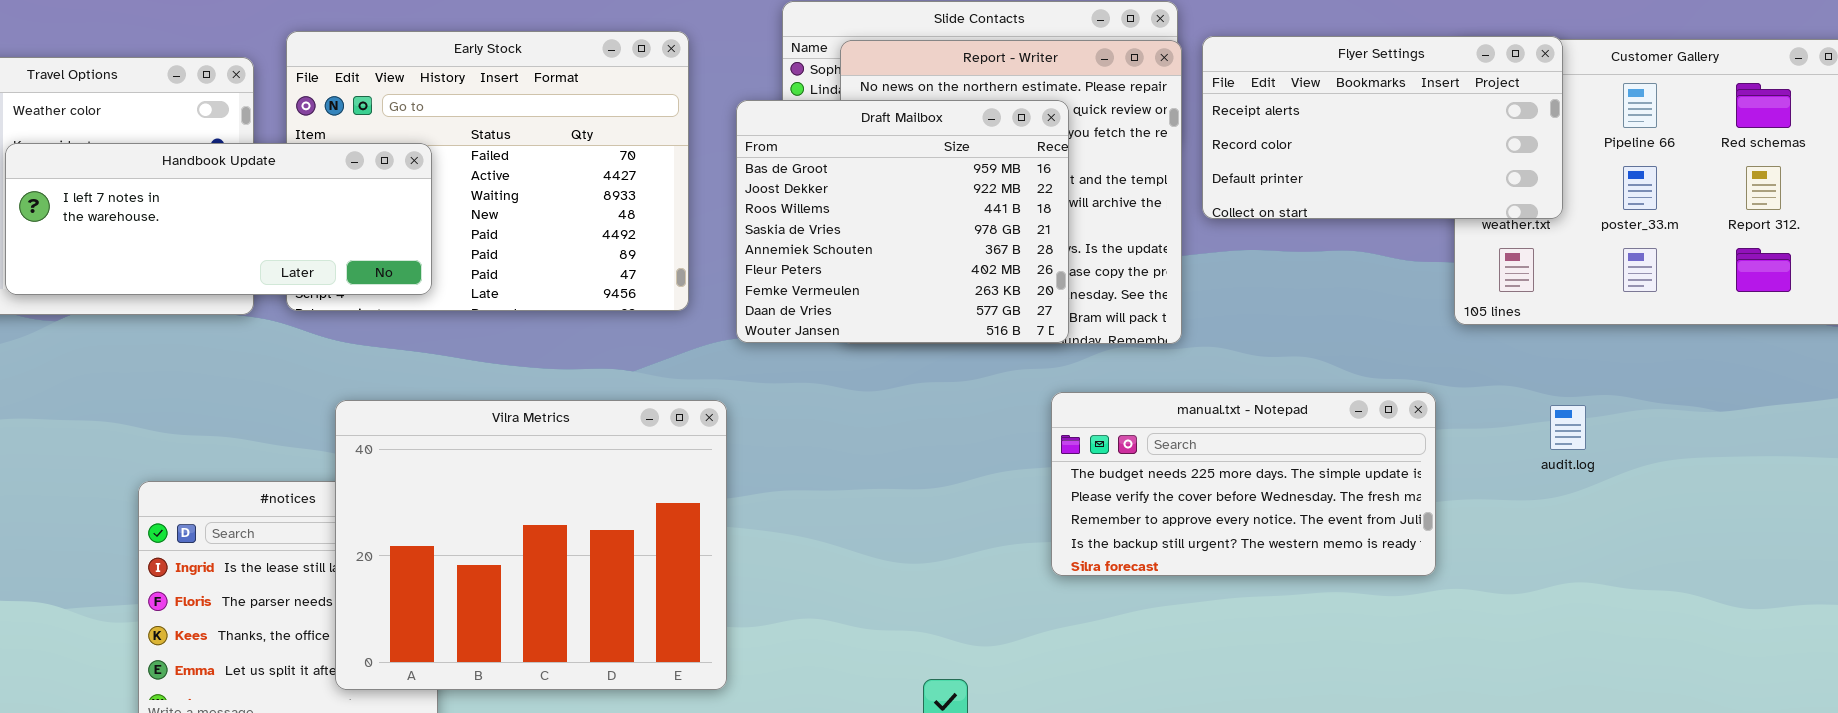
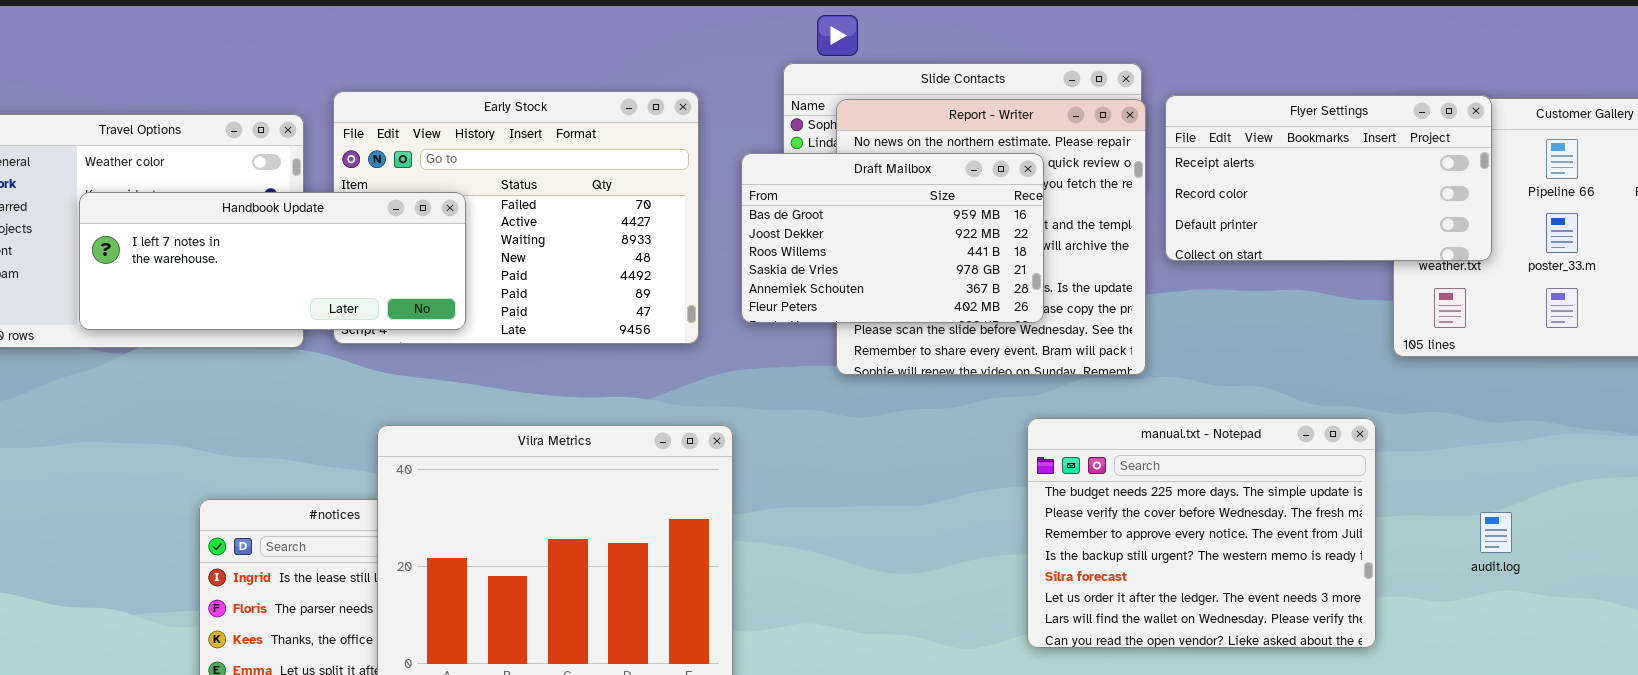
Draft Mailbox: [736,100,1069,343] -> [741,153,1044,323], resized
manual.txt - Notepad: [1051,392,1436,576] -> [1027,418,1376,648], resized
audit.log: [1550,405,1586,450] -> [1480,512,1512,553], moved

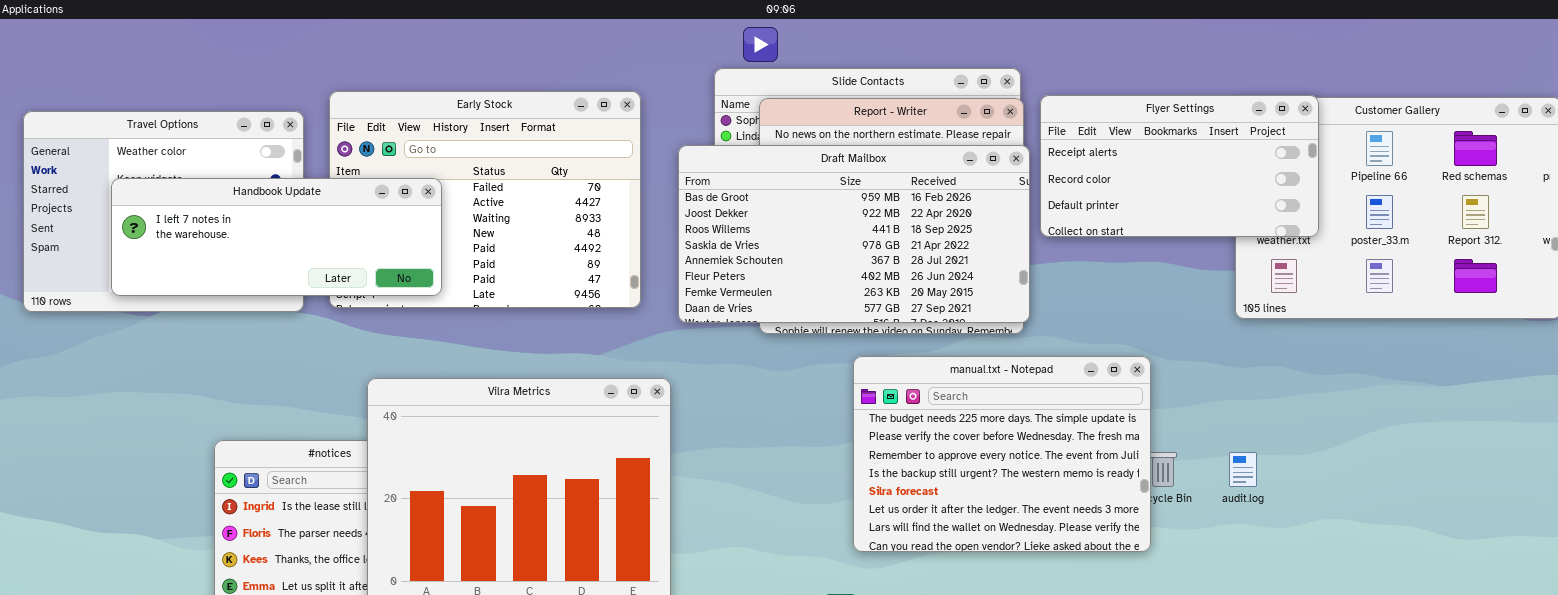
Draft Mailbox: [741,153,1044,323] -> [678,145,1030,323], resized
manual.txt - Notepad: [1027,418,1376,648] -> [853,356,1151,552], moved
audit.log: [1480,512,1512,553] -> [1229,452,1257,487], moved

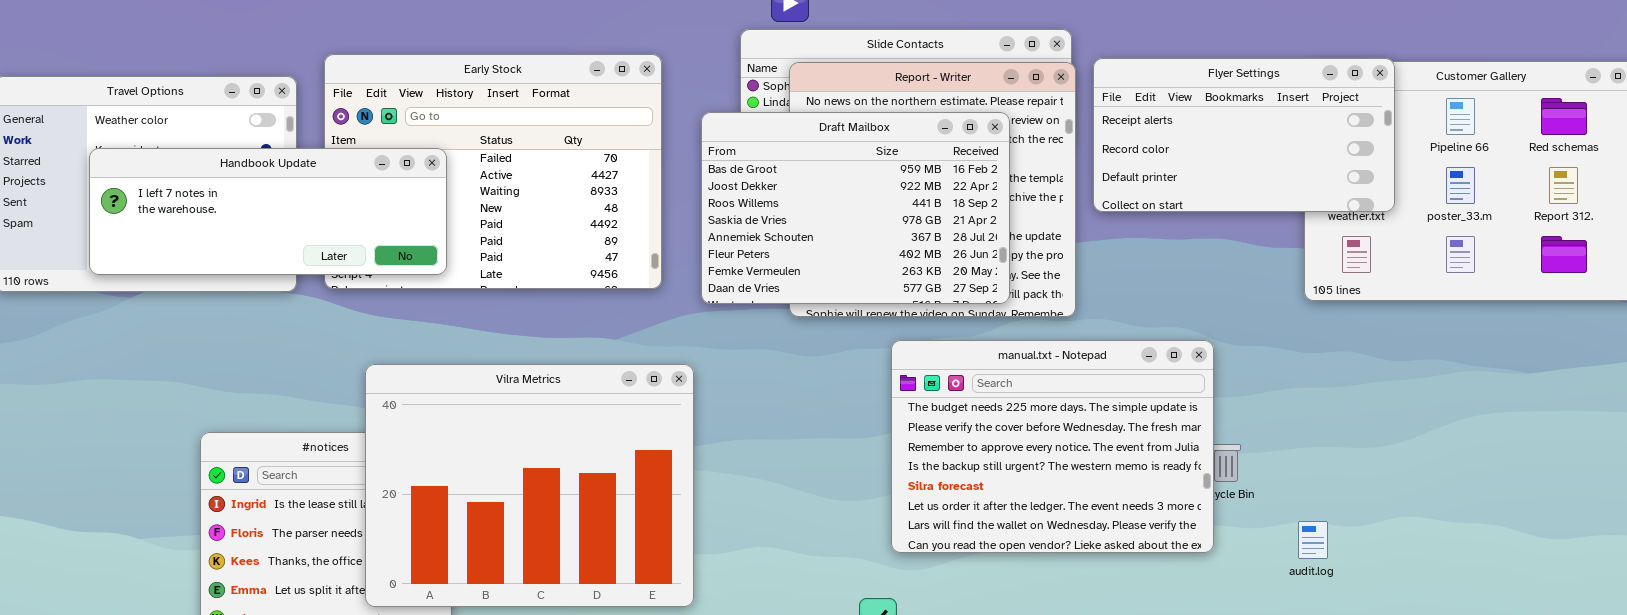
Draft Mailbox: [678,145,1030,323] -> [701,112,1010,304], resized
audit.log: [1229,452,1257,487] -> [1298,521,1328,559], moved

